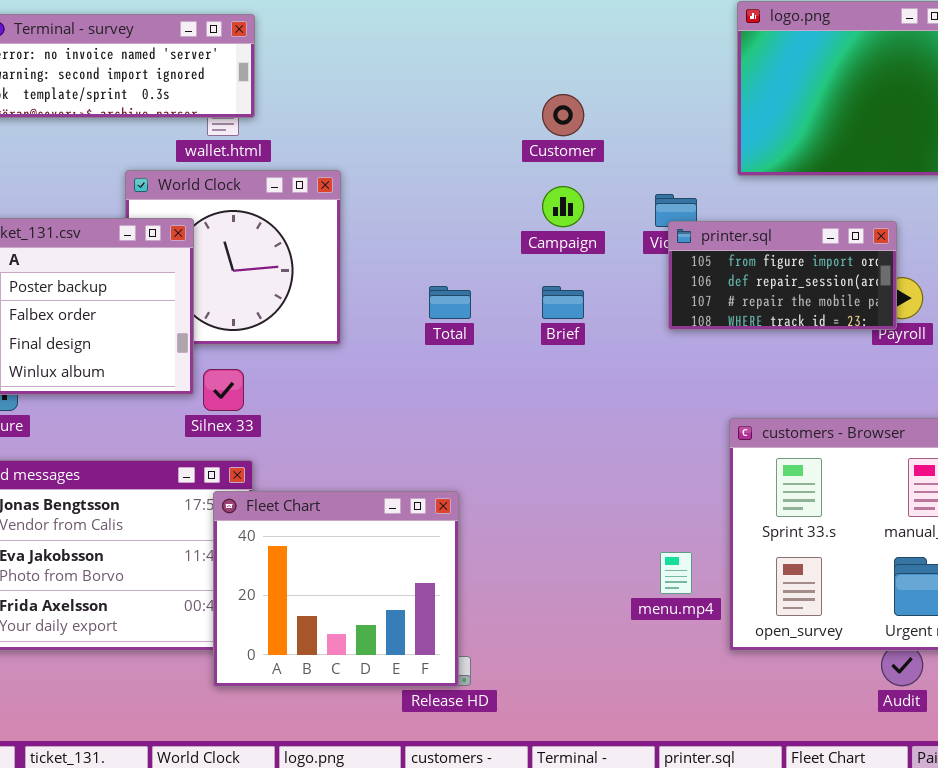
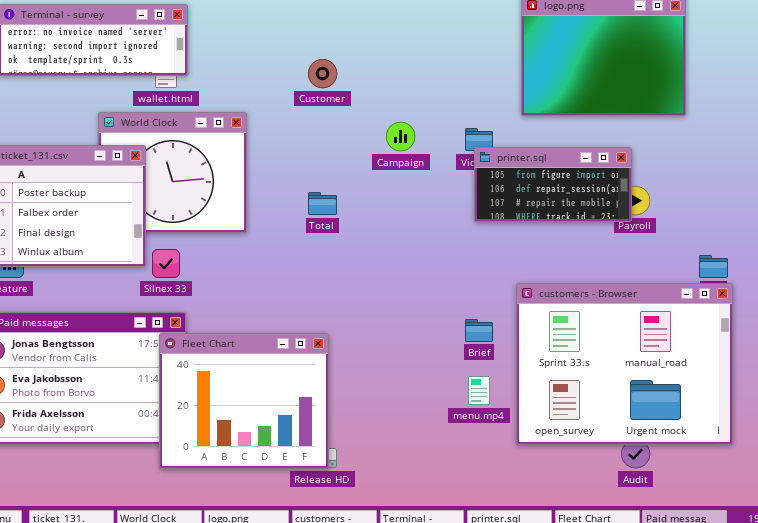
Customer: [542,94,584,136] -> [308,59,337,88], moved
Brief: [542,286,584,319] -> [465,319,493,342], moved

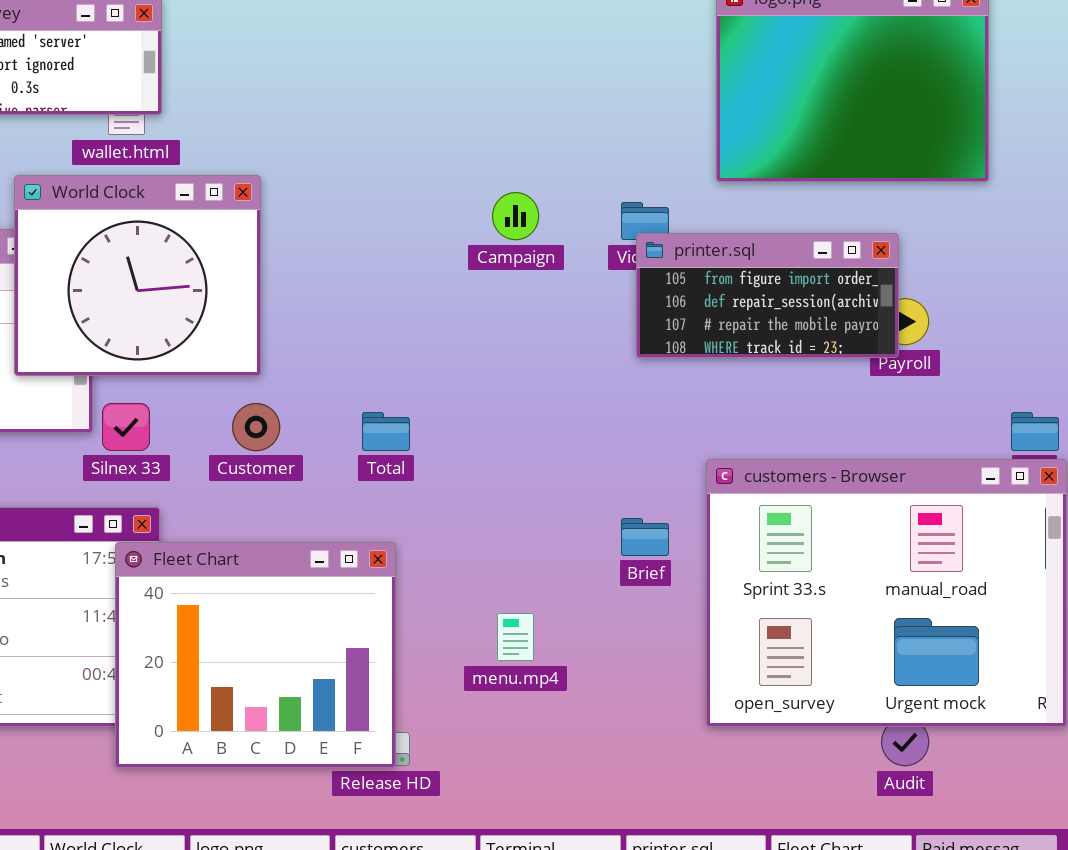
Customer: [308,59,337,88] -> [232,403,280,451], moved
World Clock: [98,112,247,233] -> [14,175,261,376], raised
Total: [308,192,337,215] -> [362,412,410,451], moved
menu.mp4: [468,376,490,405] -> [497,613,534,661], moved

